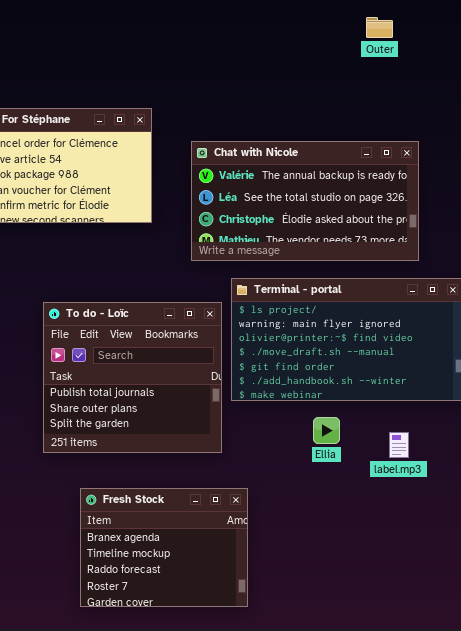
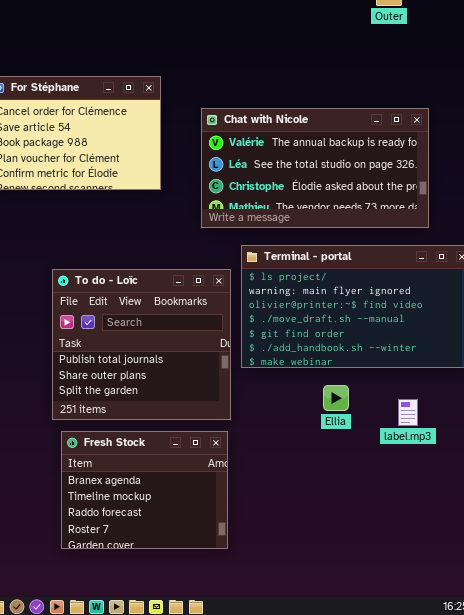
Fresh Stock: [80,488,248,607] -> [61,431,228,549], moved

